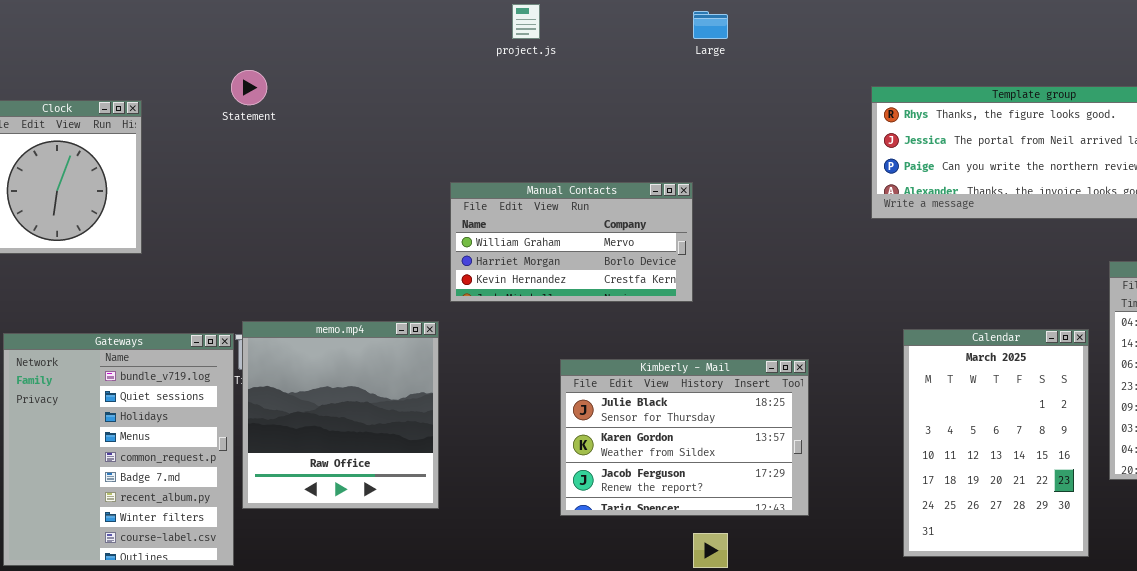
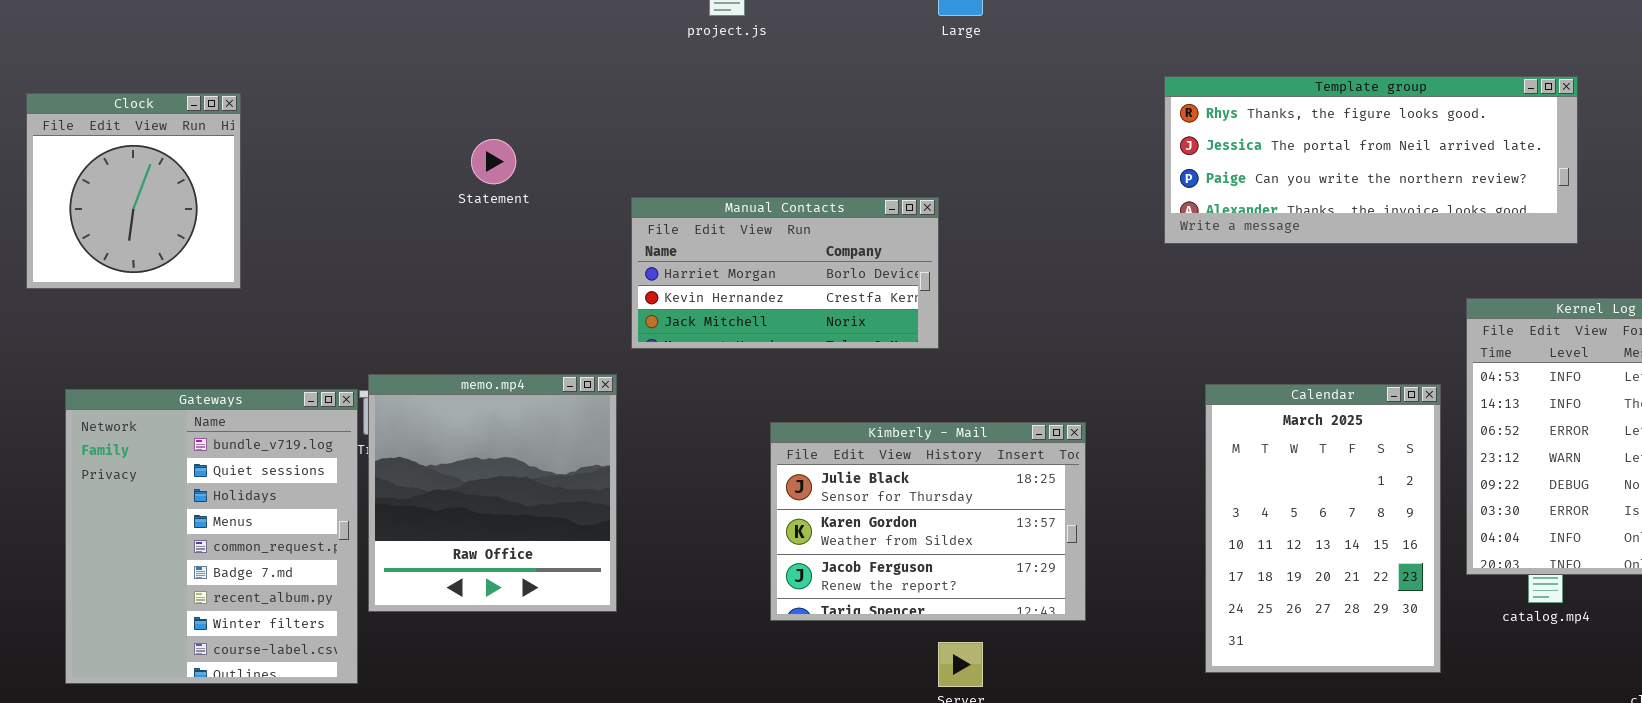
Statement: [231,70,267,105] -> [471,139,516,184], moved
Manual Contacts: [450,182,693,302] -> [631,197,939,349], scrolled down 1 row

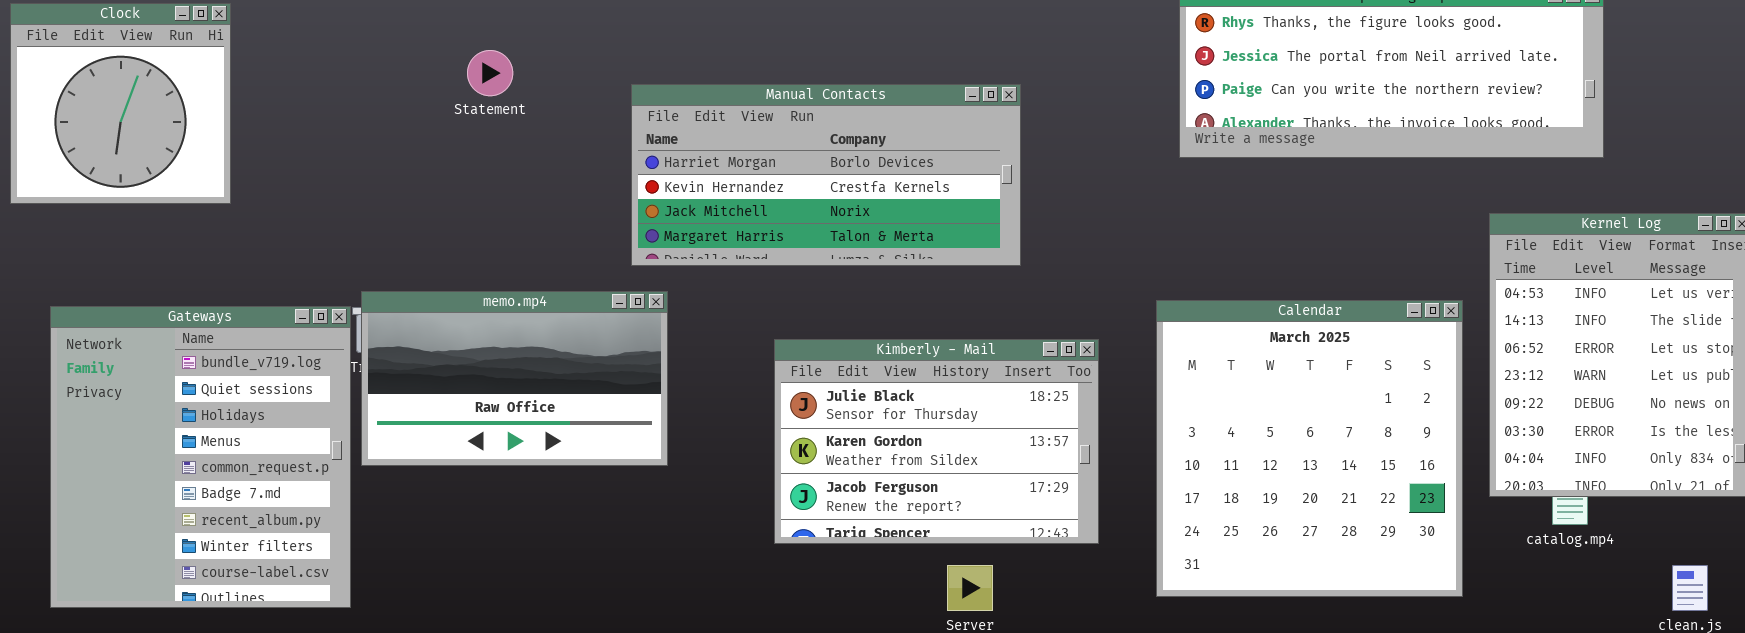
Manual Contacts: [631,197,939,349] -> [631,84,1021,266], resized
memo.mp4: [368,374,617,612] -> [361,291,668,466], resized
Calendar: [1205,384,1441,673] -> [1156,300,1463,597], resized

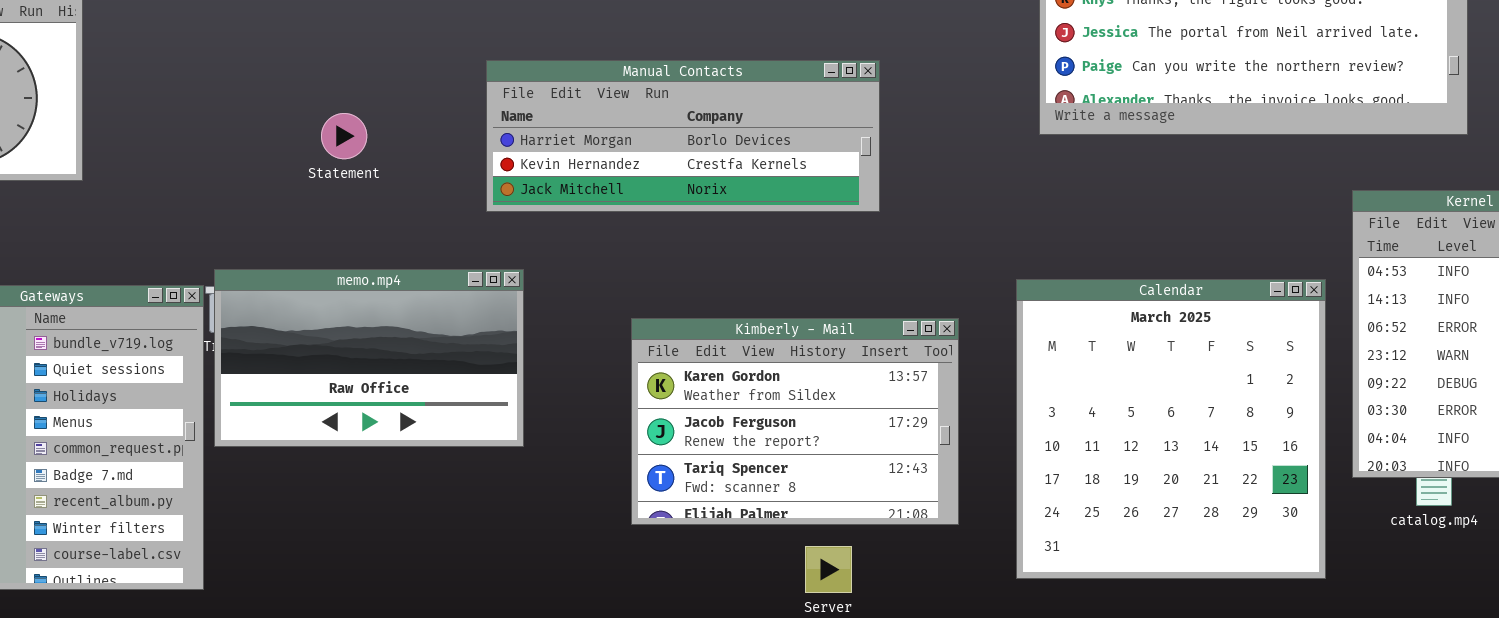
Statement: [467,50,513,96] -> [321,113,367,159], moved
Manual Contacts: [631,84,1021,266] -> [486,60,880,212], resized
Kimberly - Mail: [774,339,1099,544] -> [631,318,959,525], scrolled down 1 row

